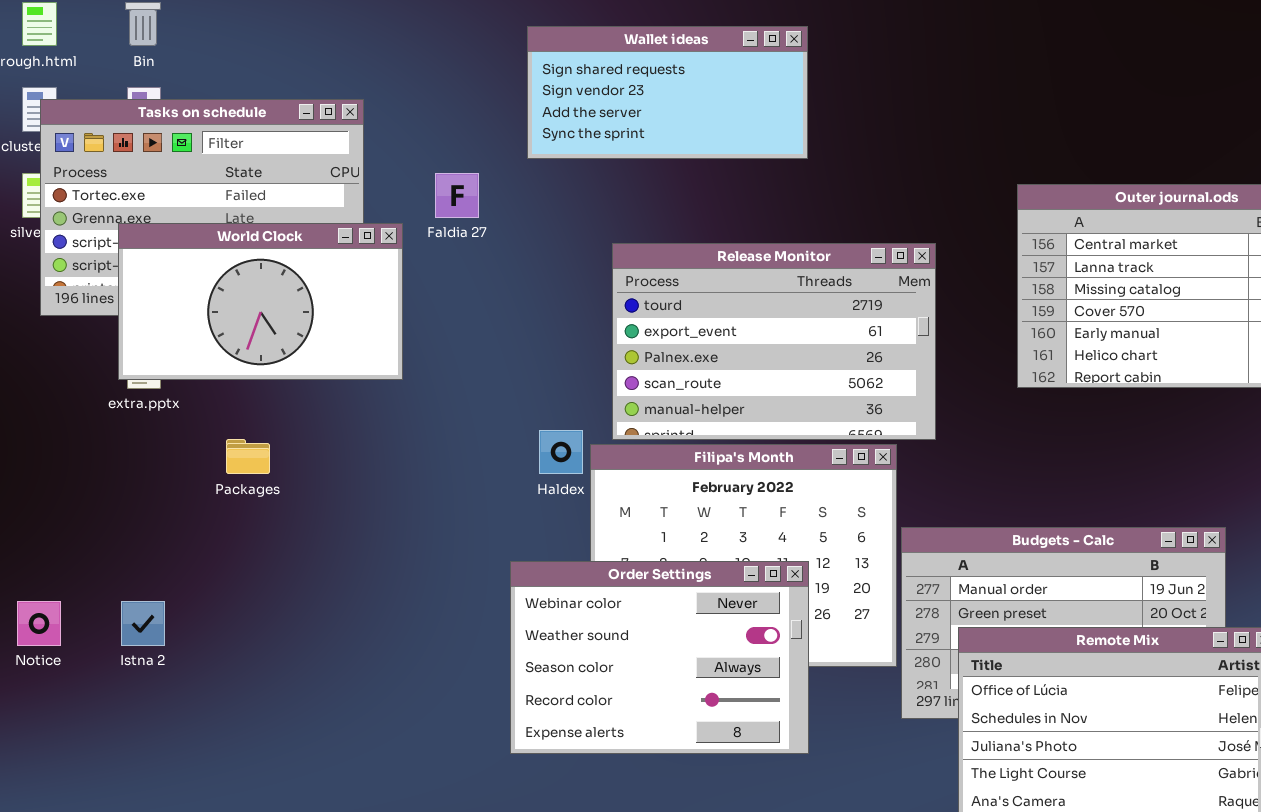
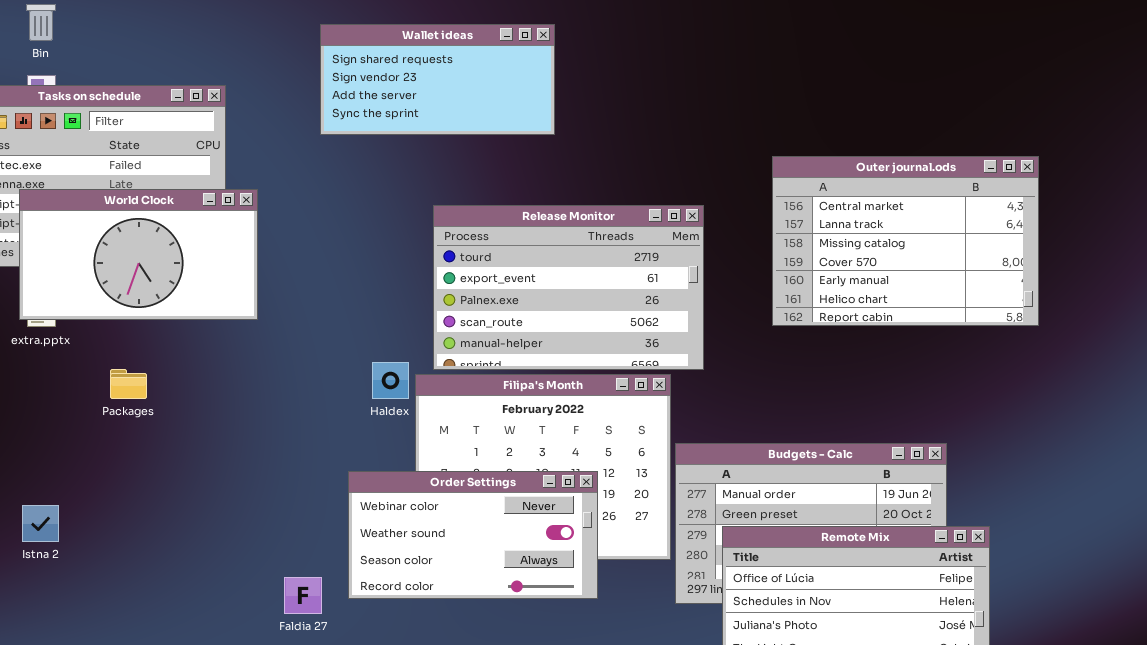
Wallet ideas: [527,26,808,159] -> [320,24,555,135], moved
Faldia 27: [435,173,479,218] -> [284,577,322,614], moved
Order Settings: [510,561,809,754] -> [348,471,598,599], resized

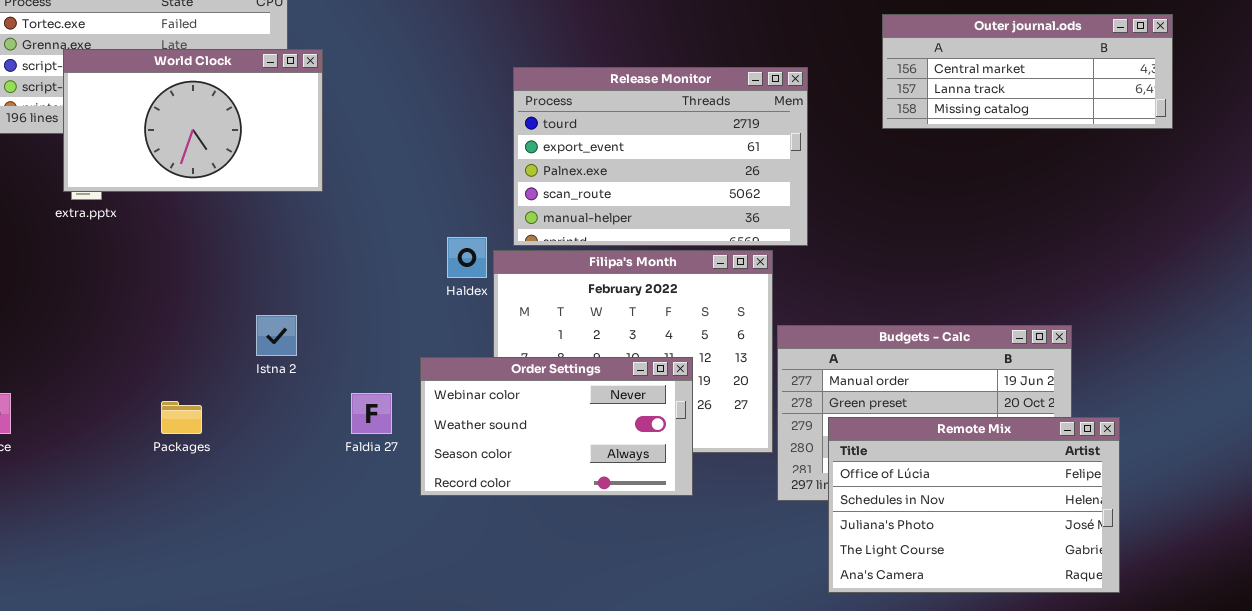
Outer journal.ods: [772,156,1039,326] -> [882,14,1173,129], resized
Packages: [110,369,147,399] -> [161,401,202,434], moved
Istna 2: [22,505,59,542] -> [256,315,297,356], moved
Faldia 27: [284,577,322,614] -> [351,393,392,434], moved

